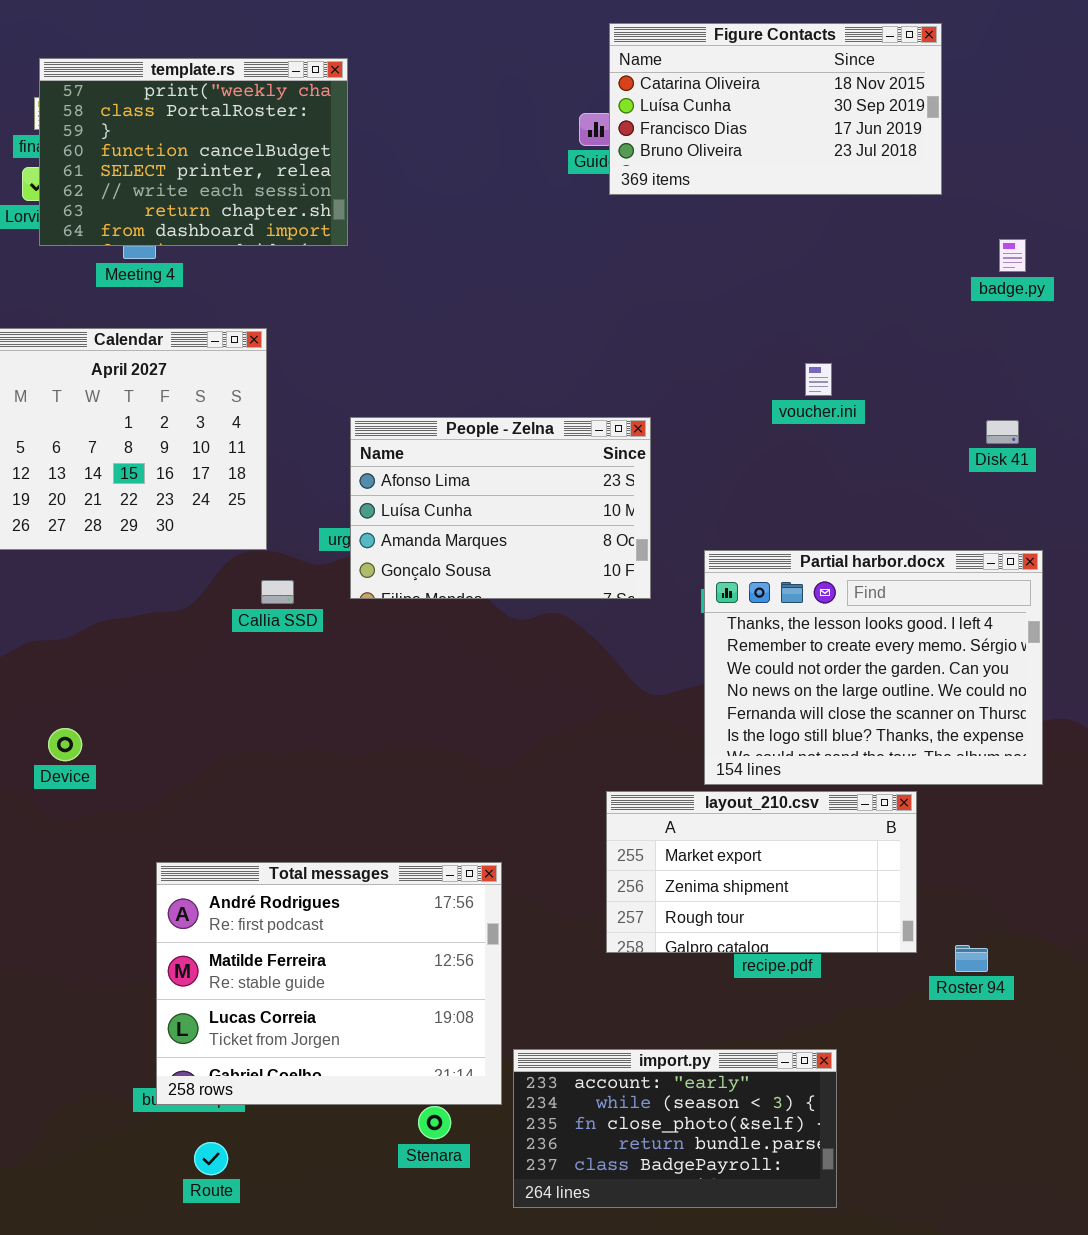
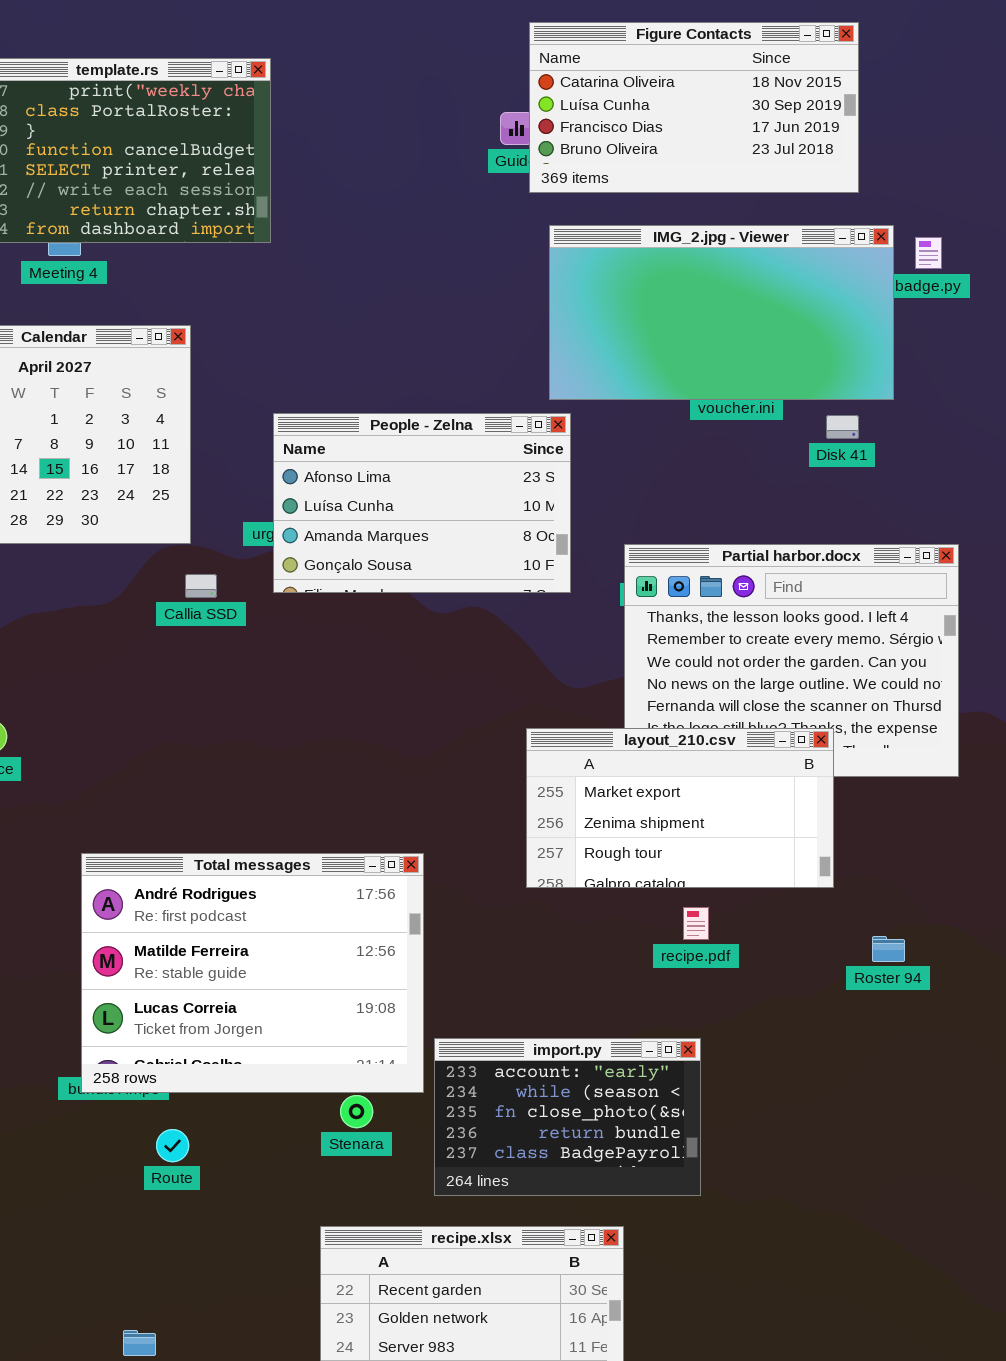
IMG_2.jpg - Viewer: none -> [549,225,894,400], opened
Disk 41: [986,420,1019,444] -> [826,415,859,439], moved
layout_210.csv: [606,791,917,953] -> [526,728,834,888], moved
import.py: [513,1049,837,1208] -> [434,1038,701,1196], resized
Route: [194,1142,228,1175] -> [156,1129,189,1162], moved

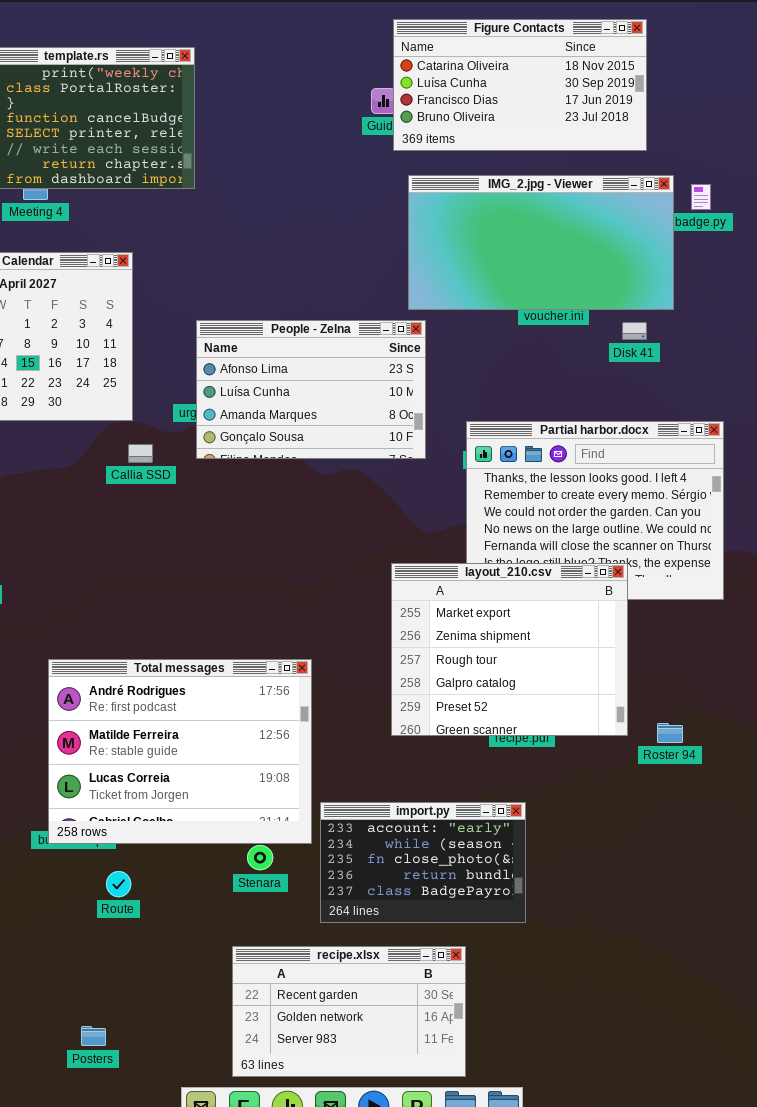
layout_210.csv: [526,728,834,888] -> [391,563,628,736], resized

